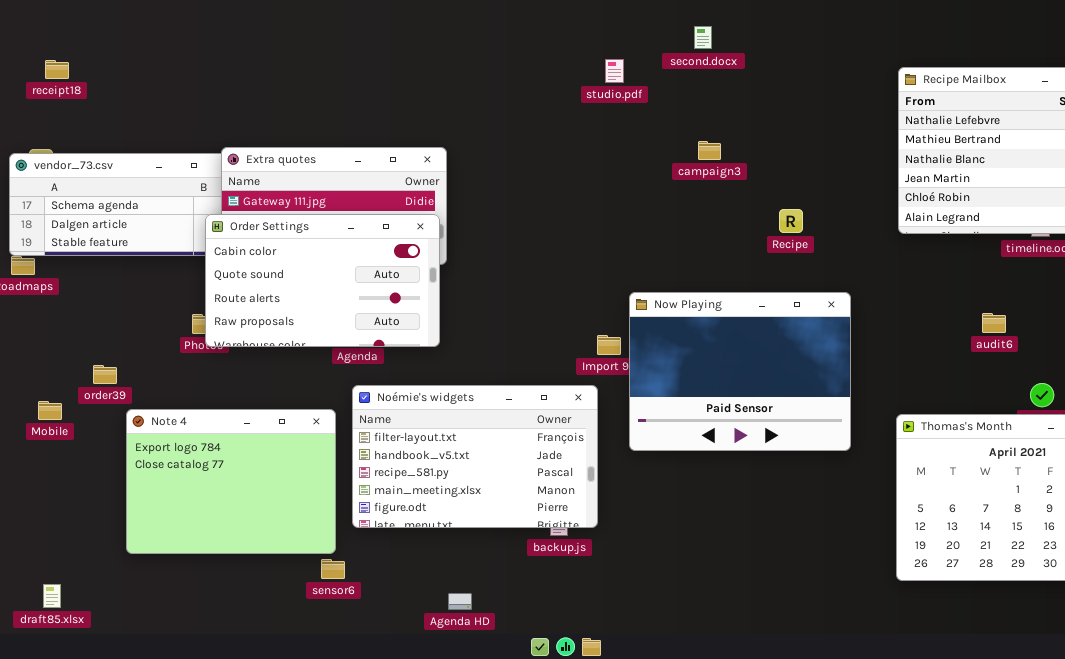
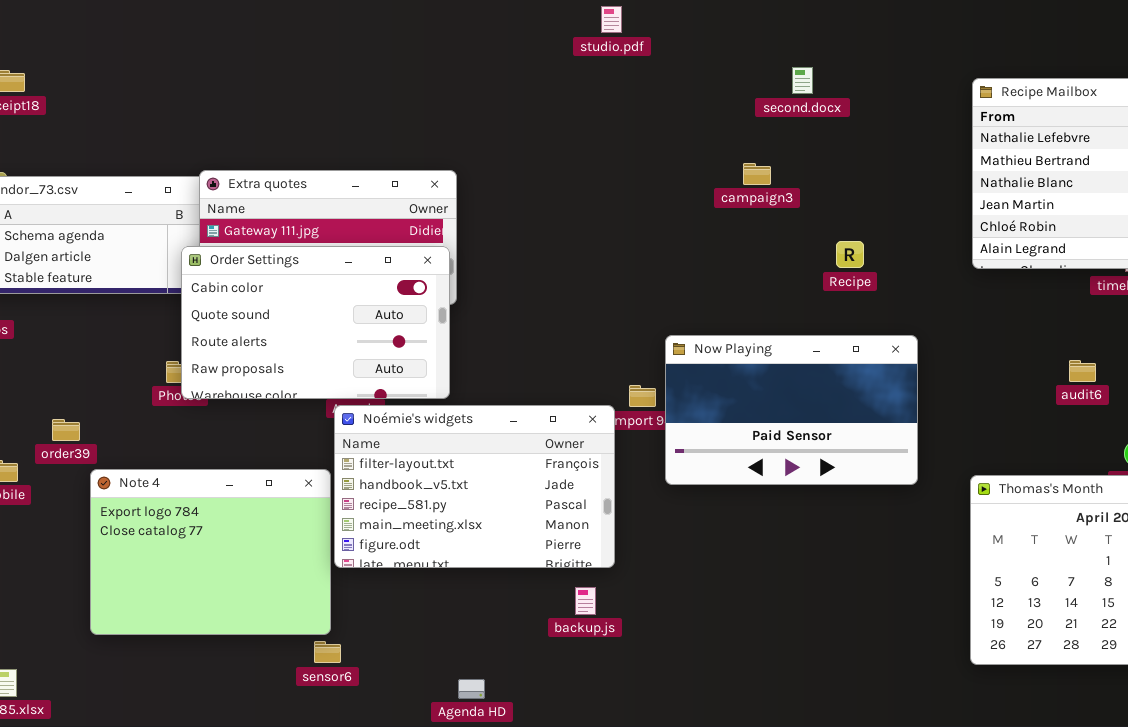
second.docx: [694,26,712,49] -> [792,67,813,94], moved
studio.pdf: [605,59,624,83] -> [601,6,622,33], moved
Now Playing: [629,292,851,451] -> [665,335,918,485], resized
Noémie's widgets: [352,385,598,528] -> [334,405,615,568], moved

